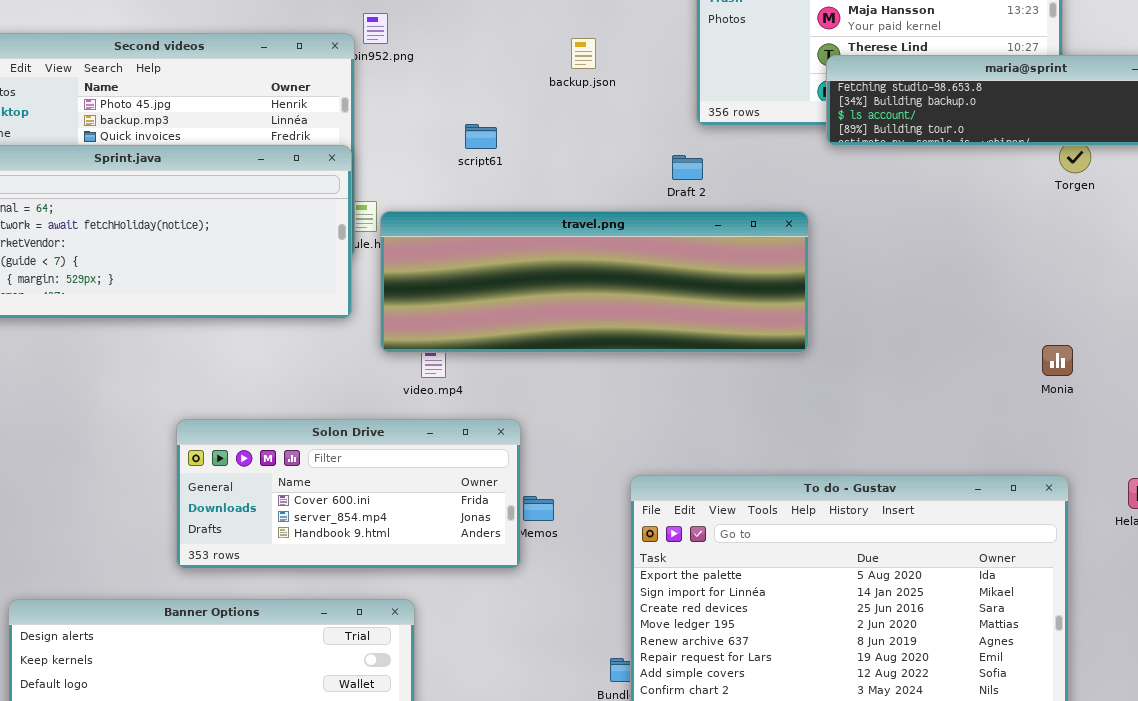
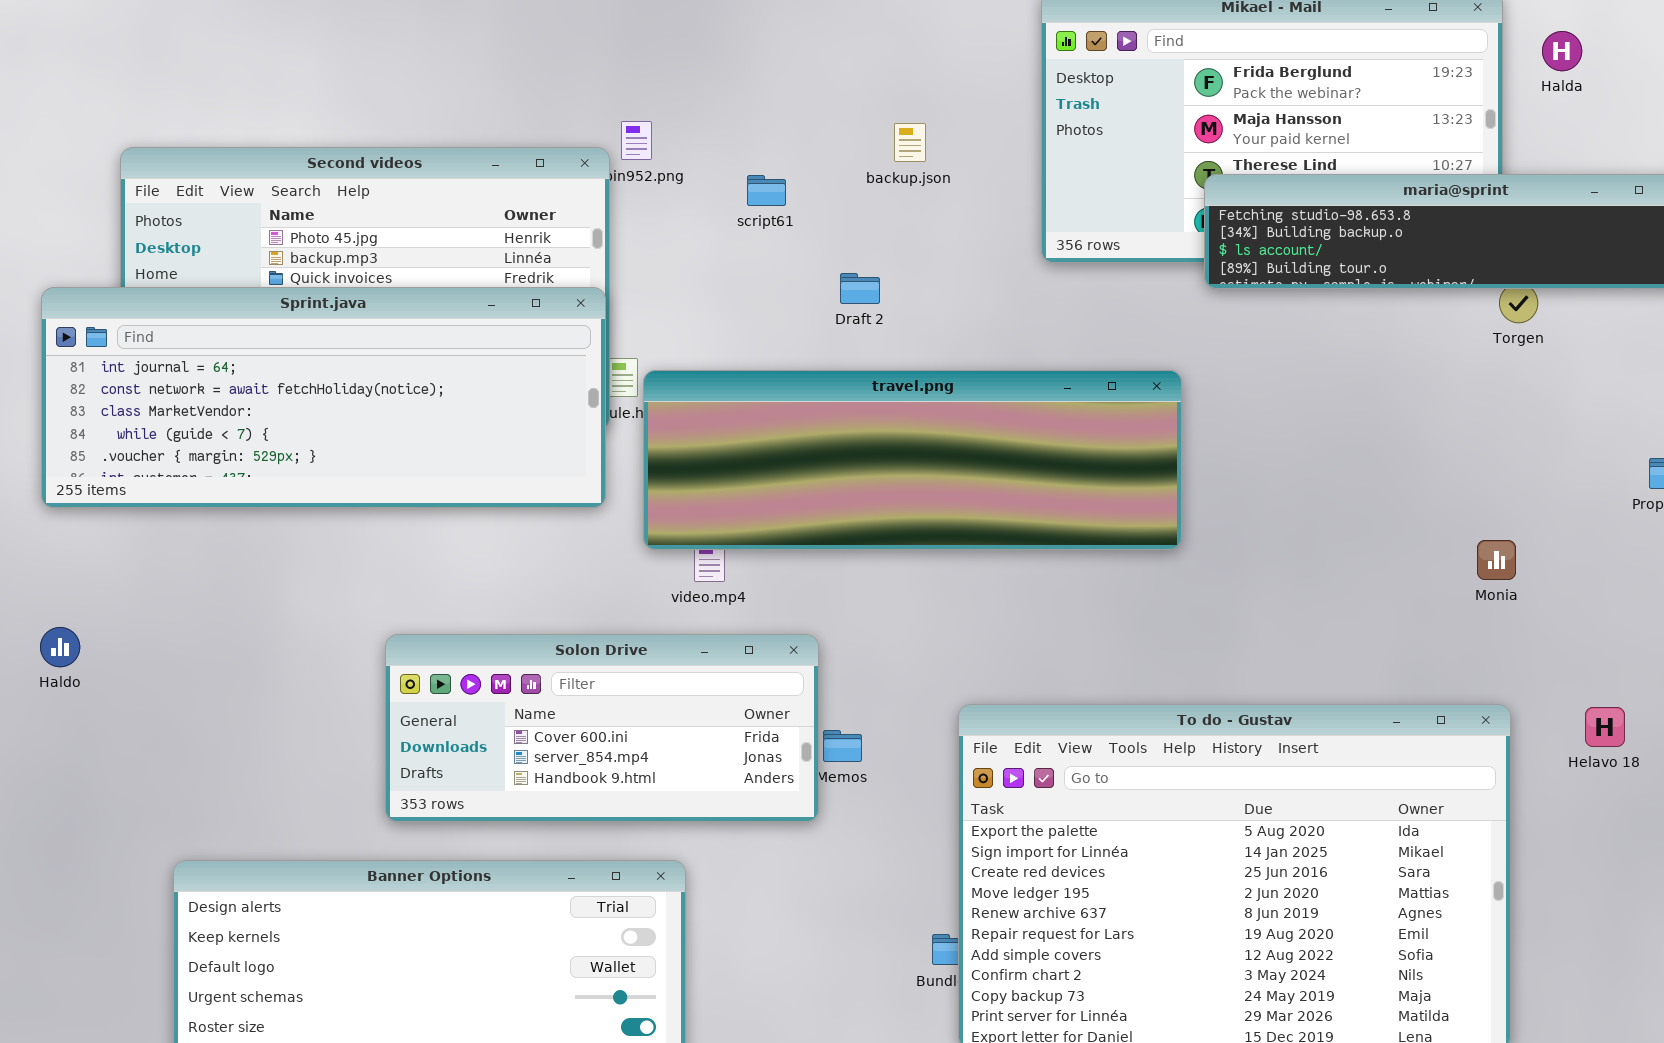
backup.json: [571,38,596,69] -> [894,123,926,162], moved
script61: [465,124,497,149] -> [747,175,786,206], moved
Draft 2: [672,155,703,180] -> [840,273,880,304], moved

